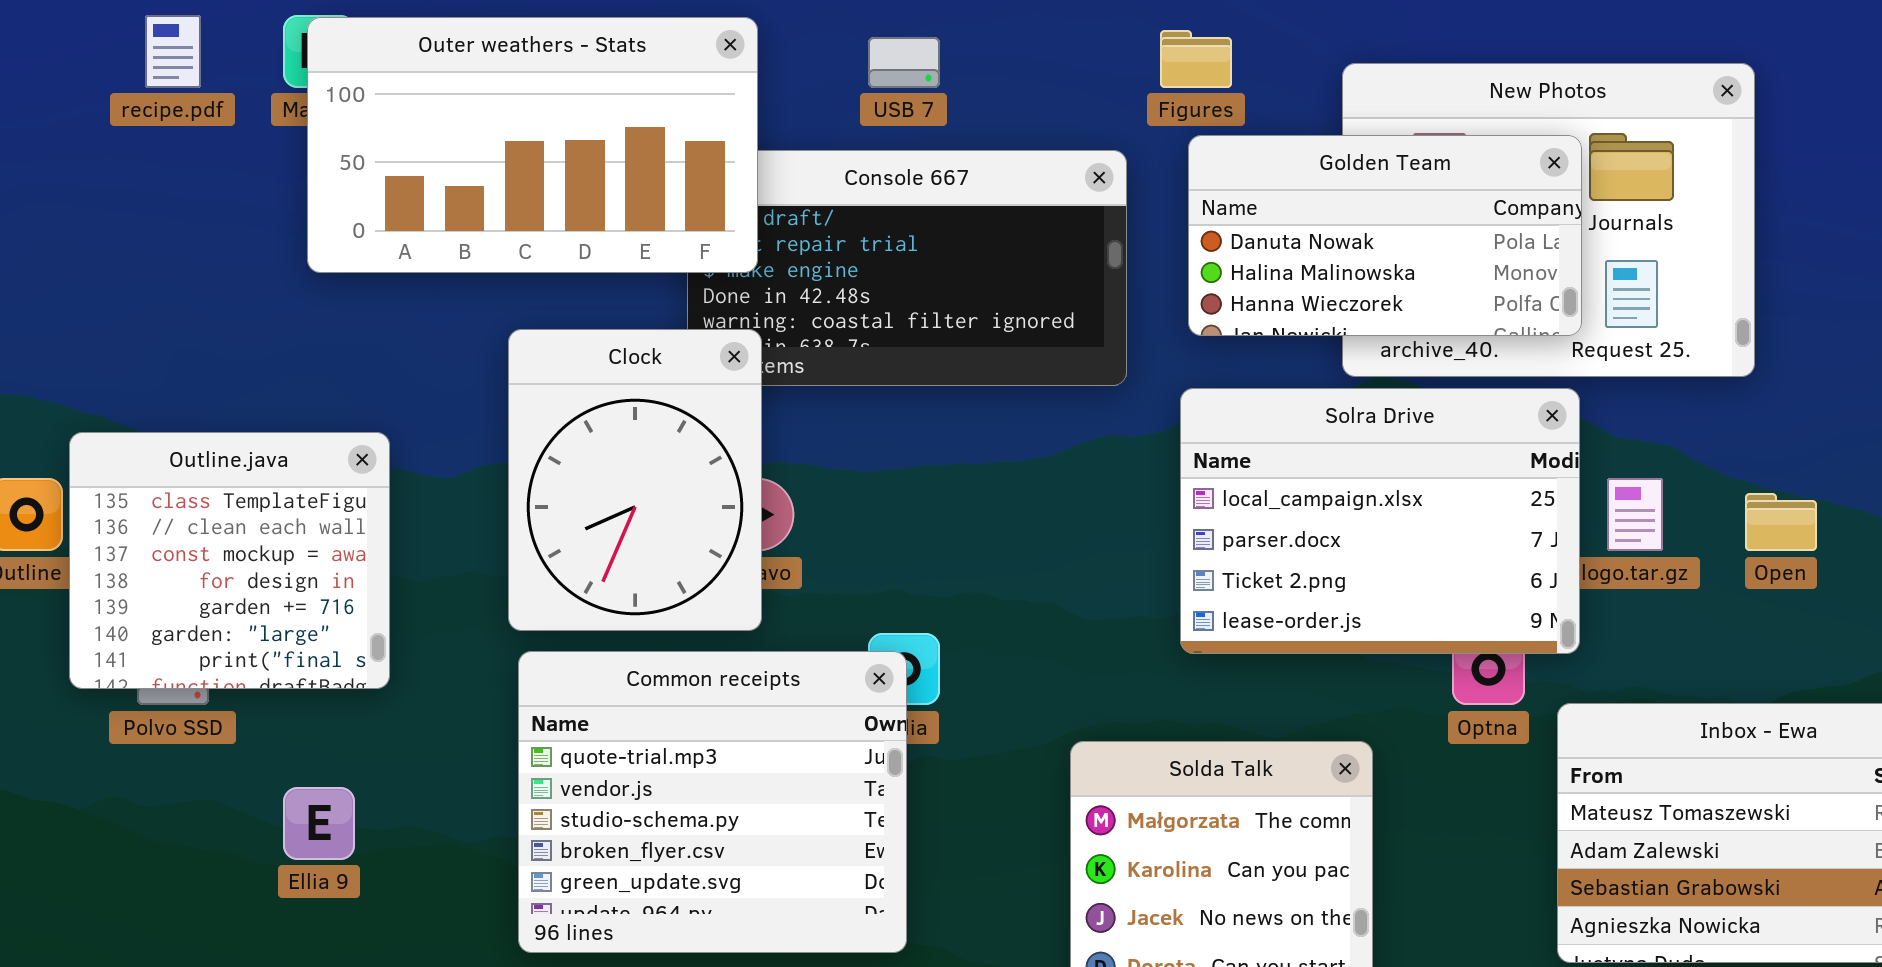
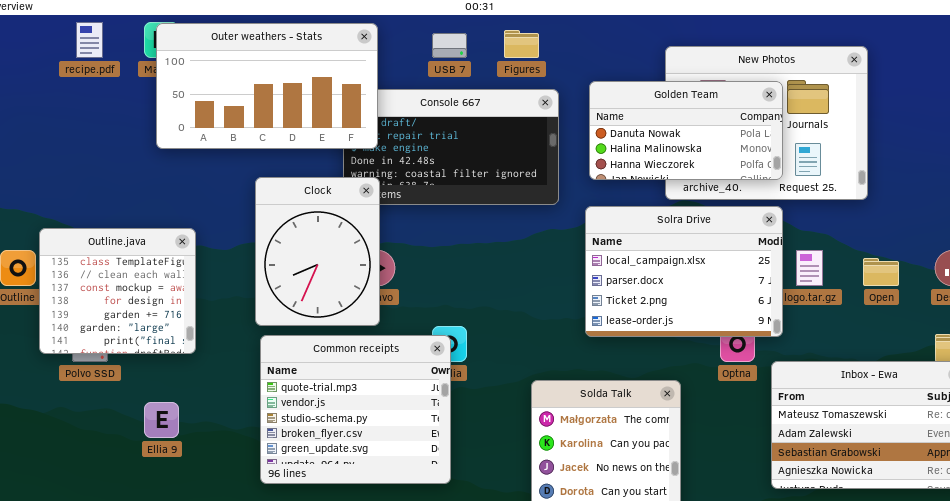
Figures: [1160,30,1232,88] -> [504,30,539,58], moved

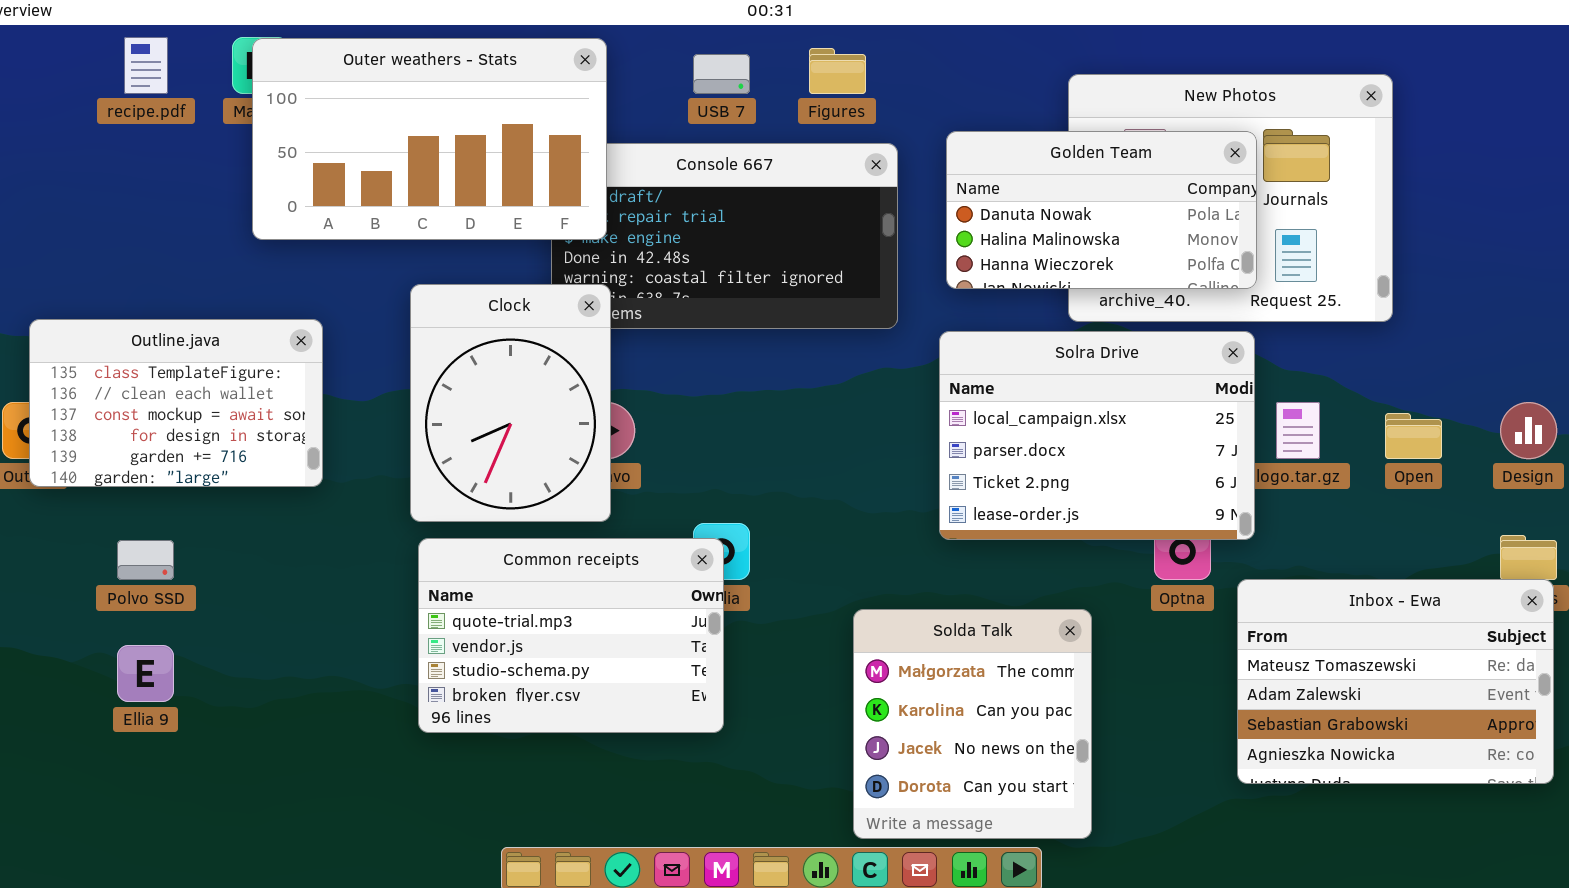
Outline.java: [39,228,196,354] -> [29,319,323,487], moved, resized
Common receipts: [260,335,451,484] -> [418,538,724,733], resized
Ellia 9: [144,402,179,438] -> [117,645,174,702], moved

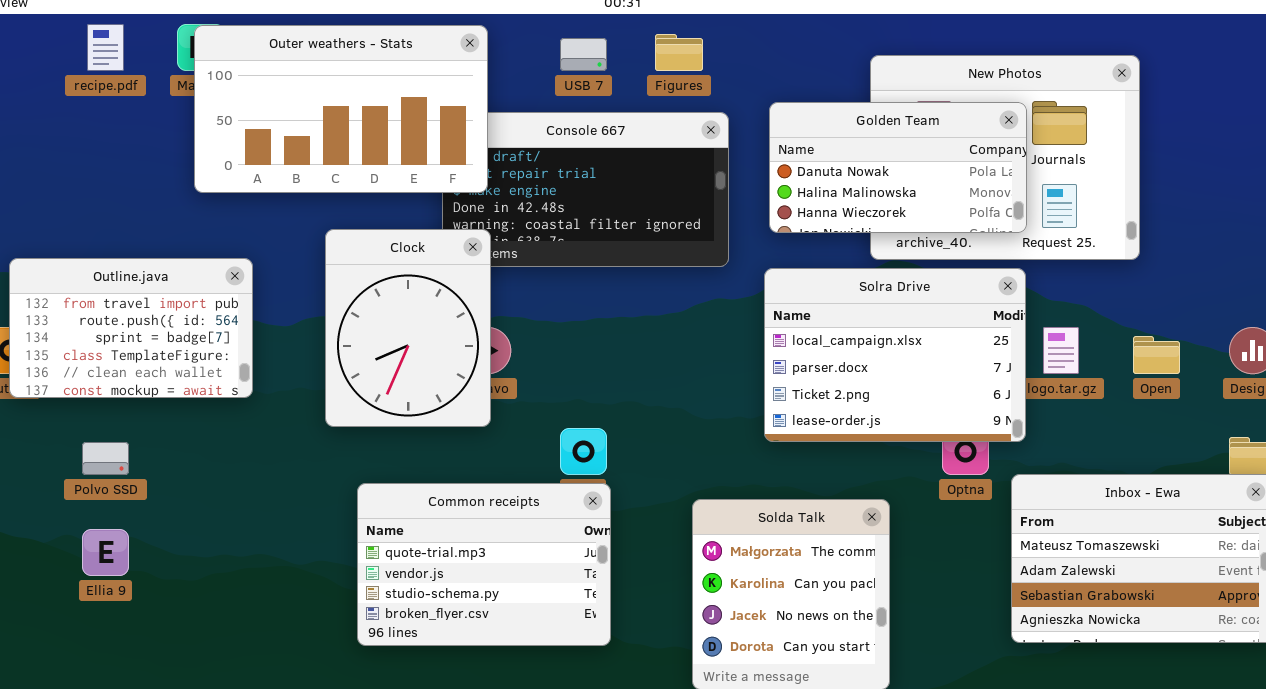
Outline.java: [29,319,323,487] -> [9,258,253,398], scrolled up 3 rows
Common receipts: [418,538,724,733] -> [357,483,611,646], moved

